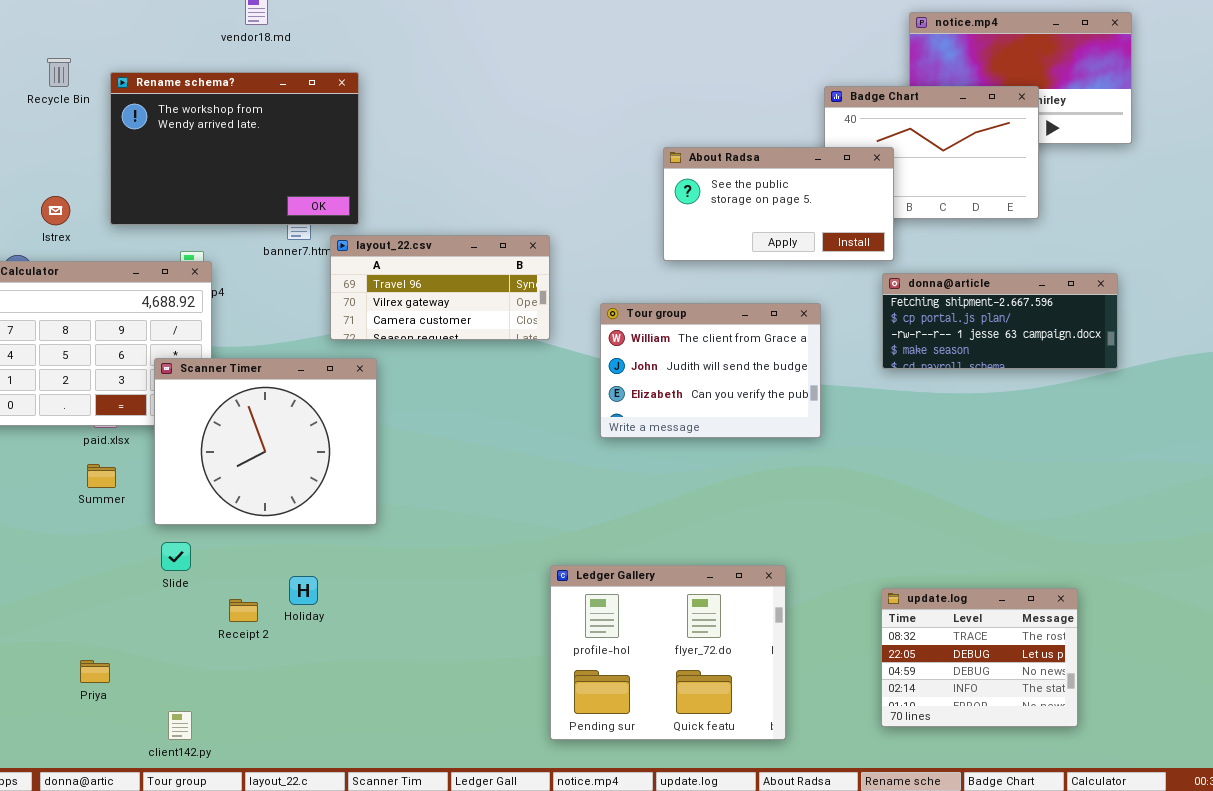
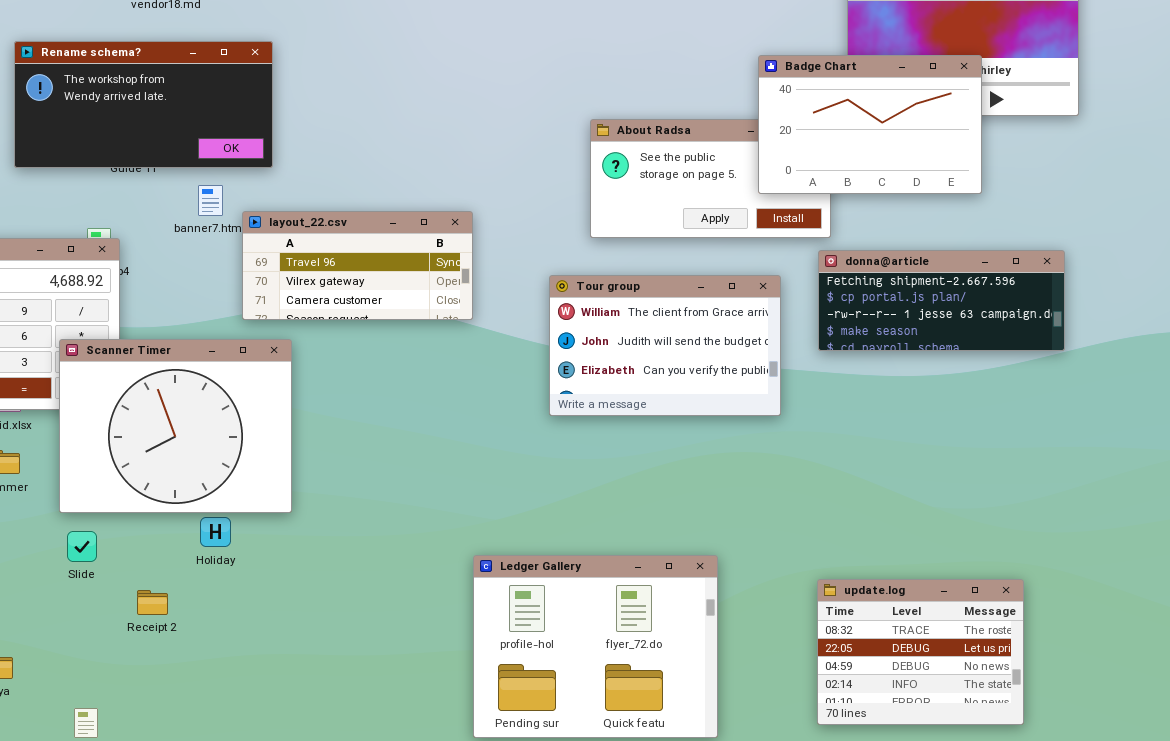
Rename schema?: [110,72,359,225] -> [14,41,273,168], resized
Badge Chart: [824,86,1039,219] -> [758,55,982,194], raised
Tour group: [600,303,821,438] -> [549,275,781,416], moved
Holiday: [289,576,318,605] -> [200,517,231,547], moved

